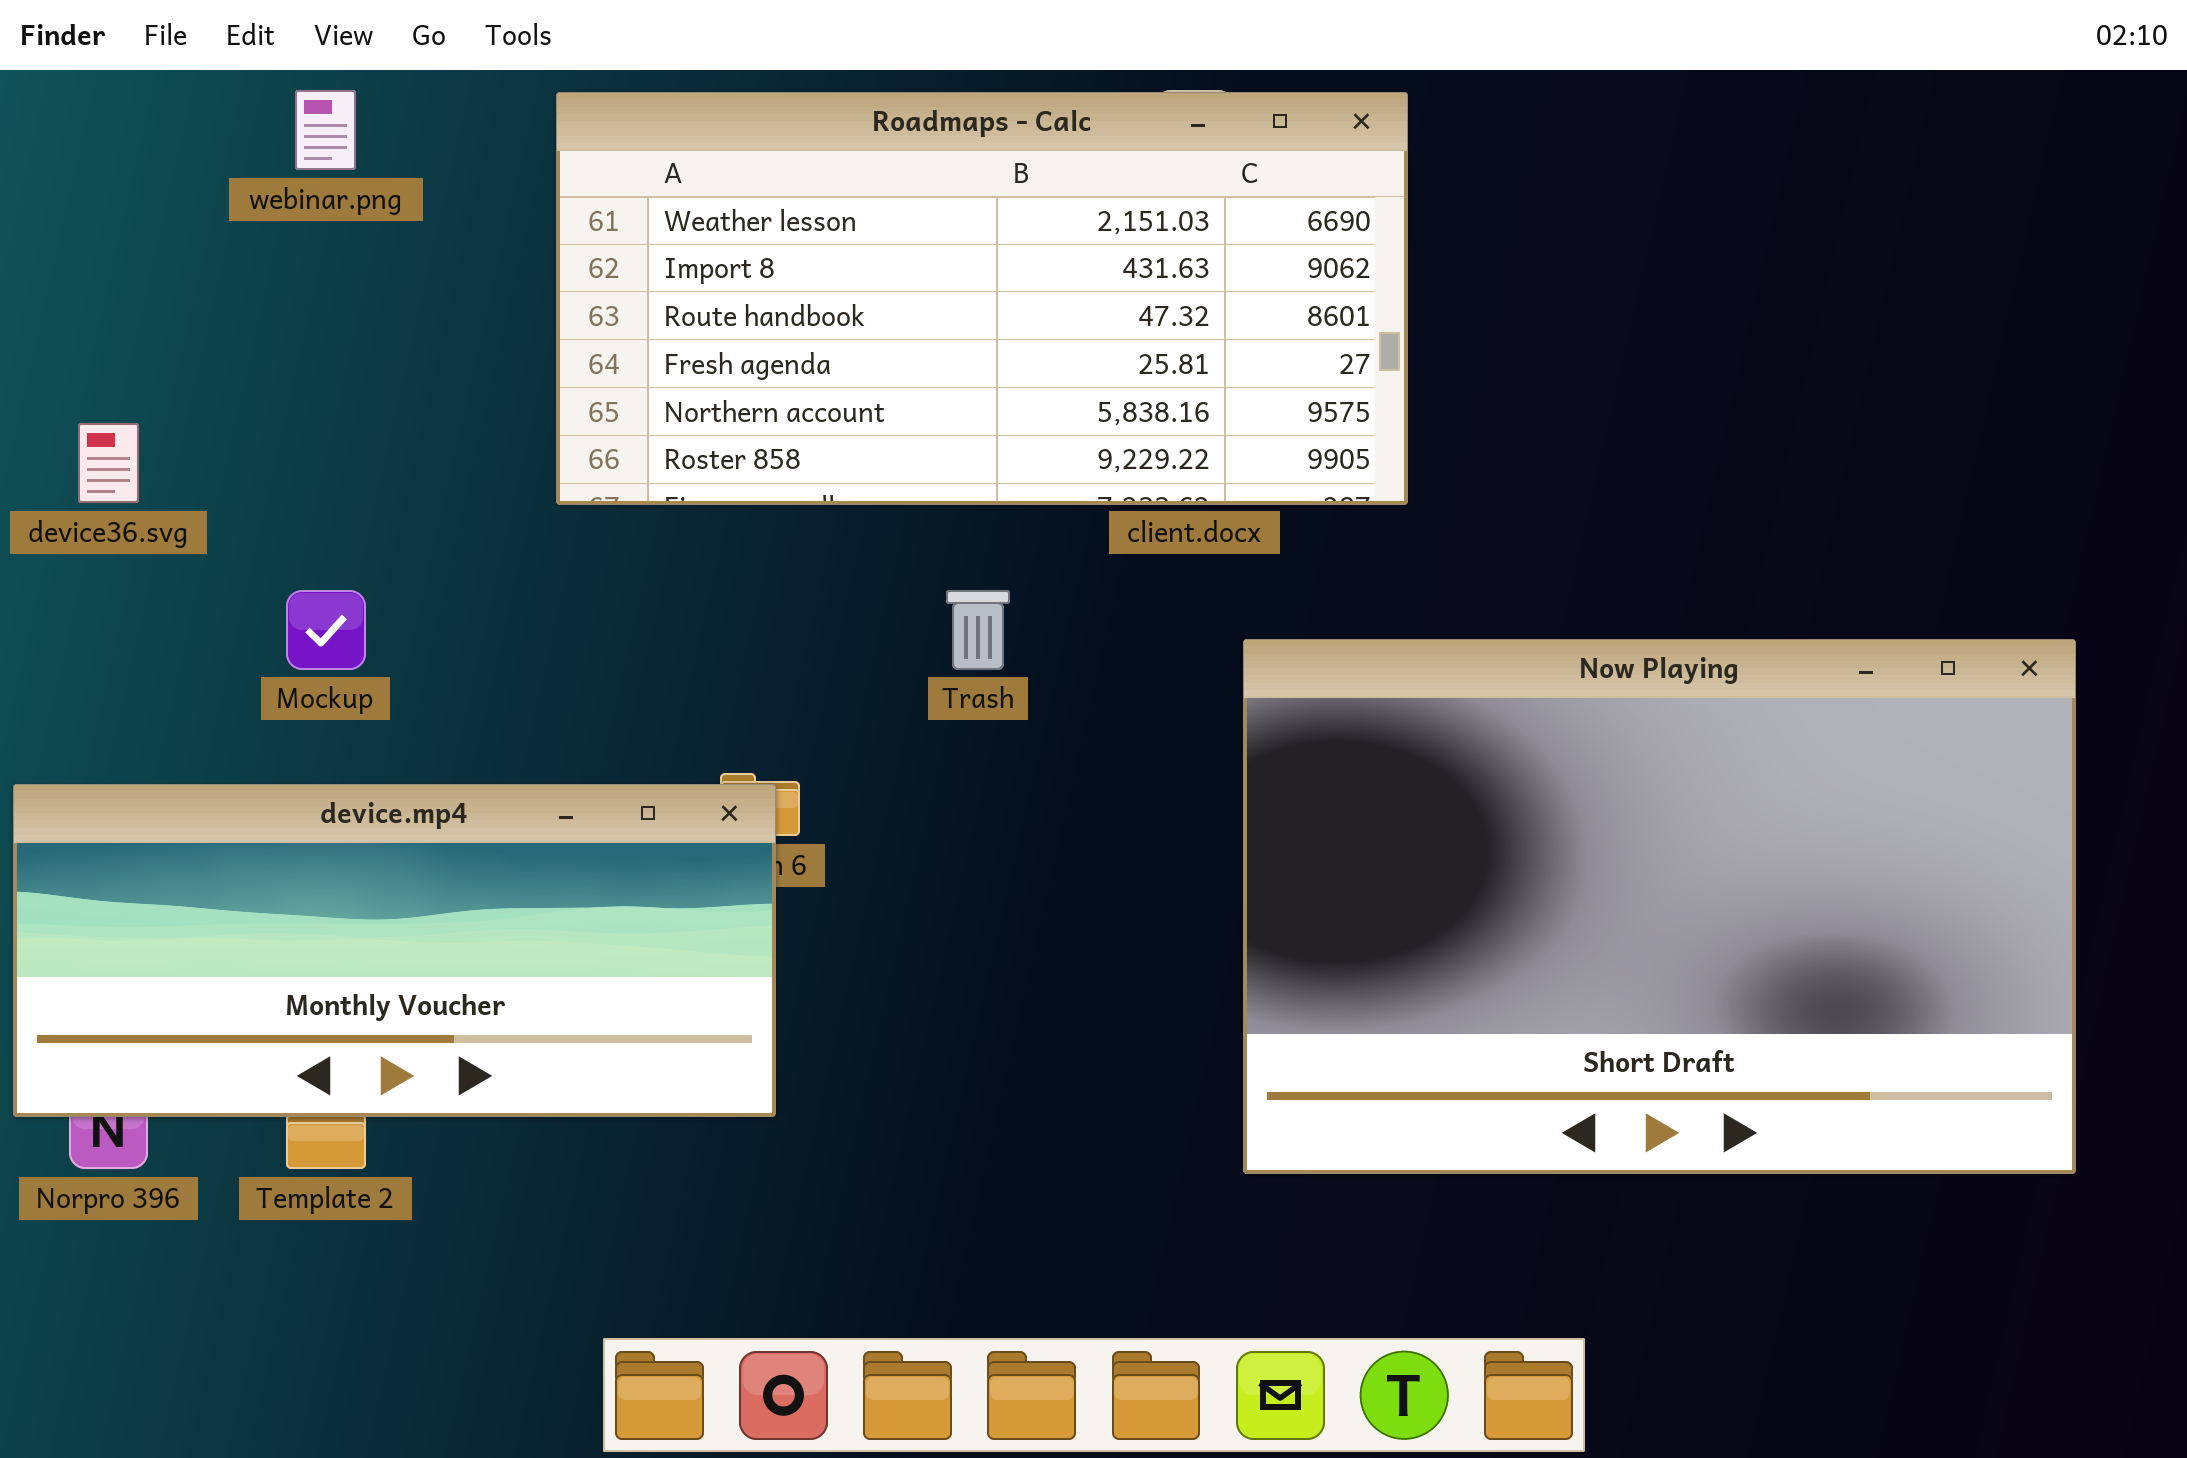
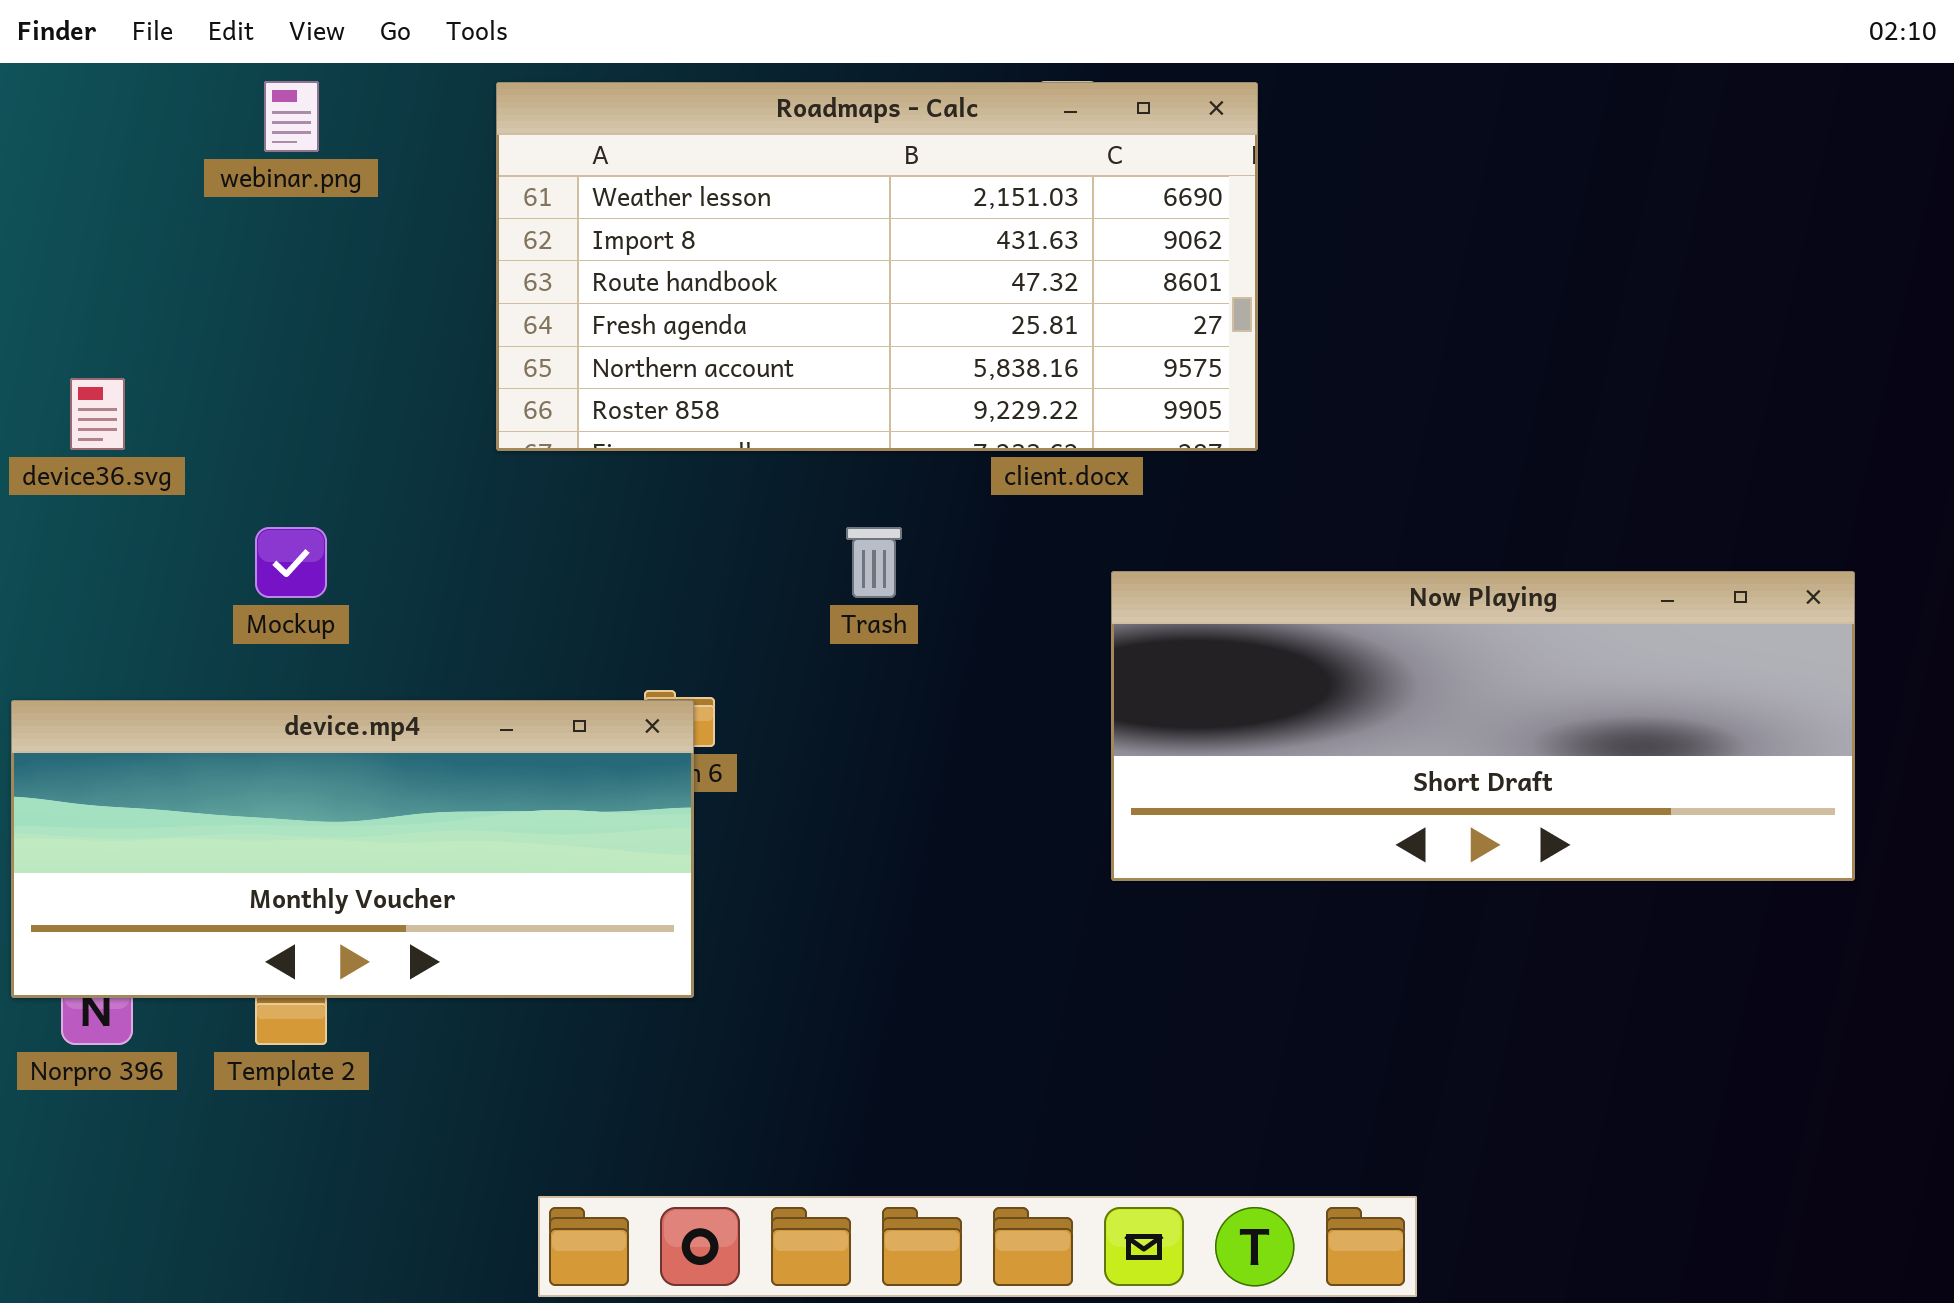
Now Playing: [1243,639,2076,1174] -> [1111,571,1855,881], resized

